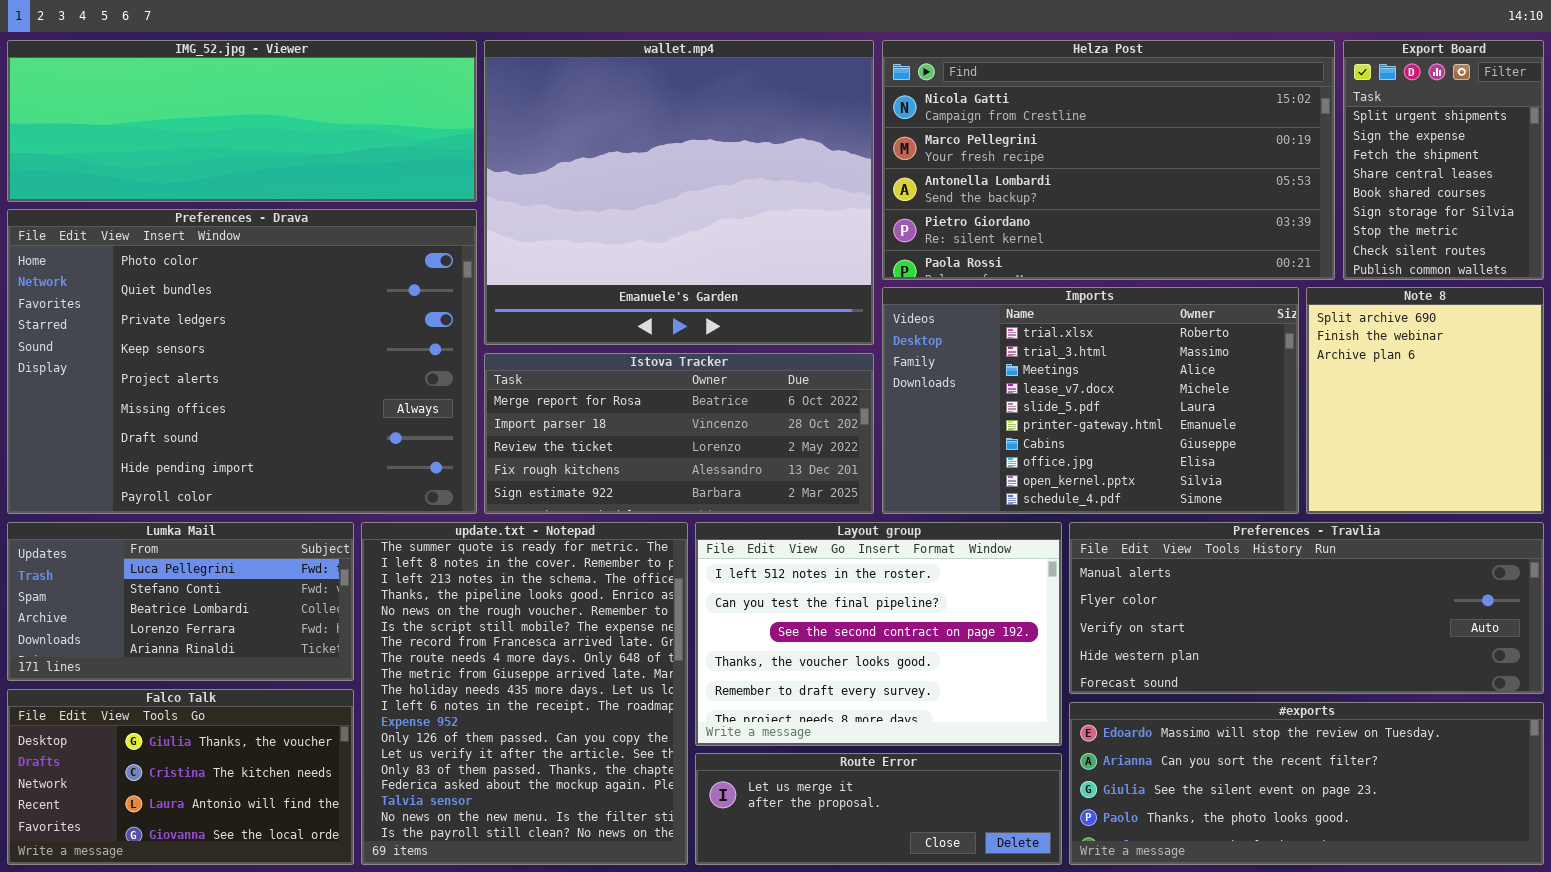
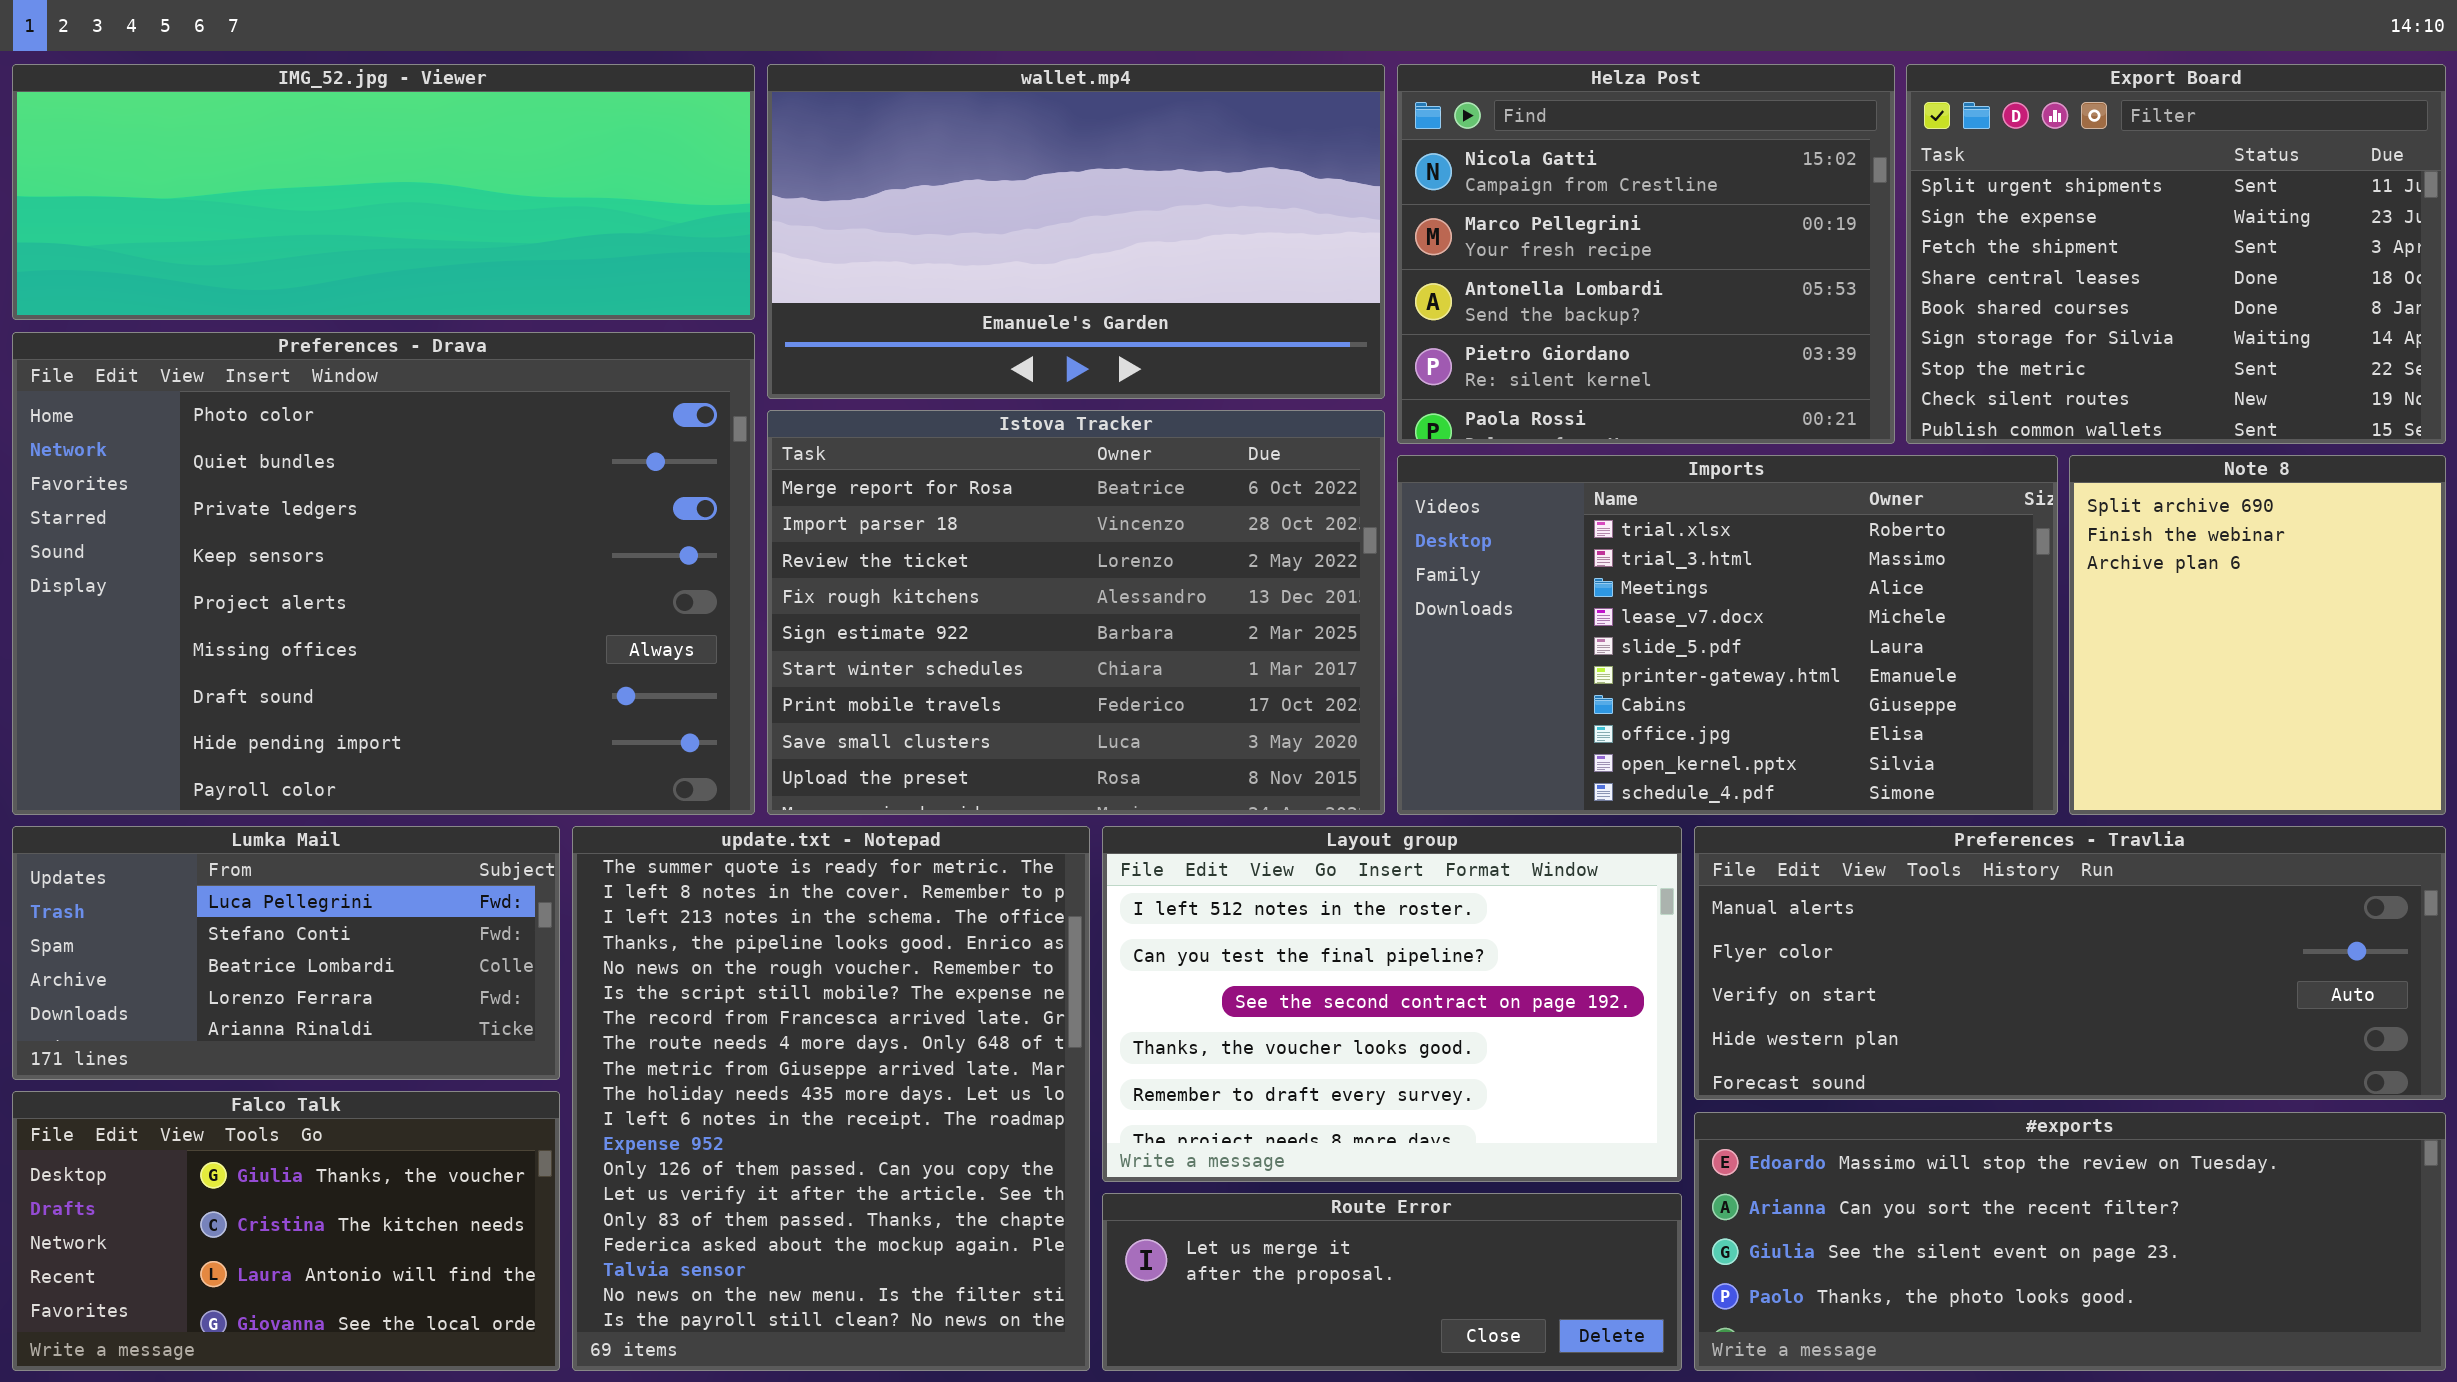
wallet.mp4: [484,40,874,345] -> [767,64,1385,399], resized
Helza Post: [882,40,1335,280] -> [1397,64,1895,444], resized
Export Board: [1343,40,1544,280] -> [1906,64,2446,444], resized
Istova Tracker: [484,353,874,514] -> [767,410,1385,815], resized

